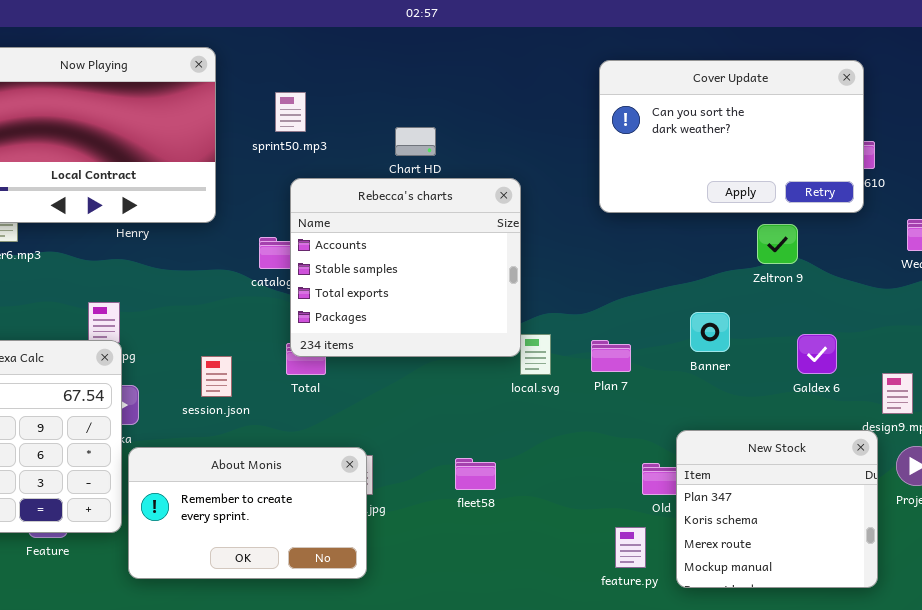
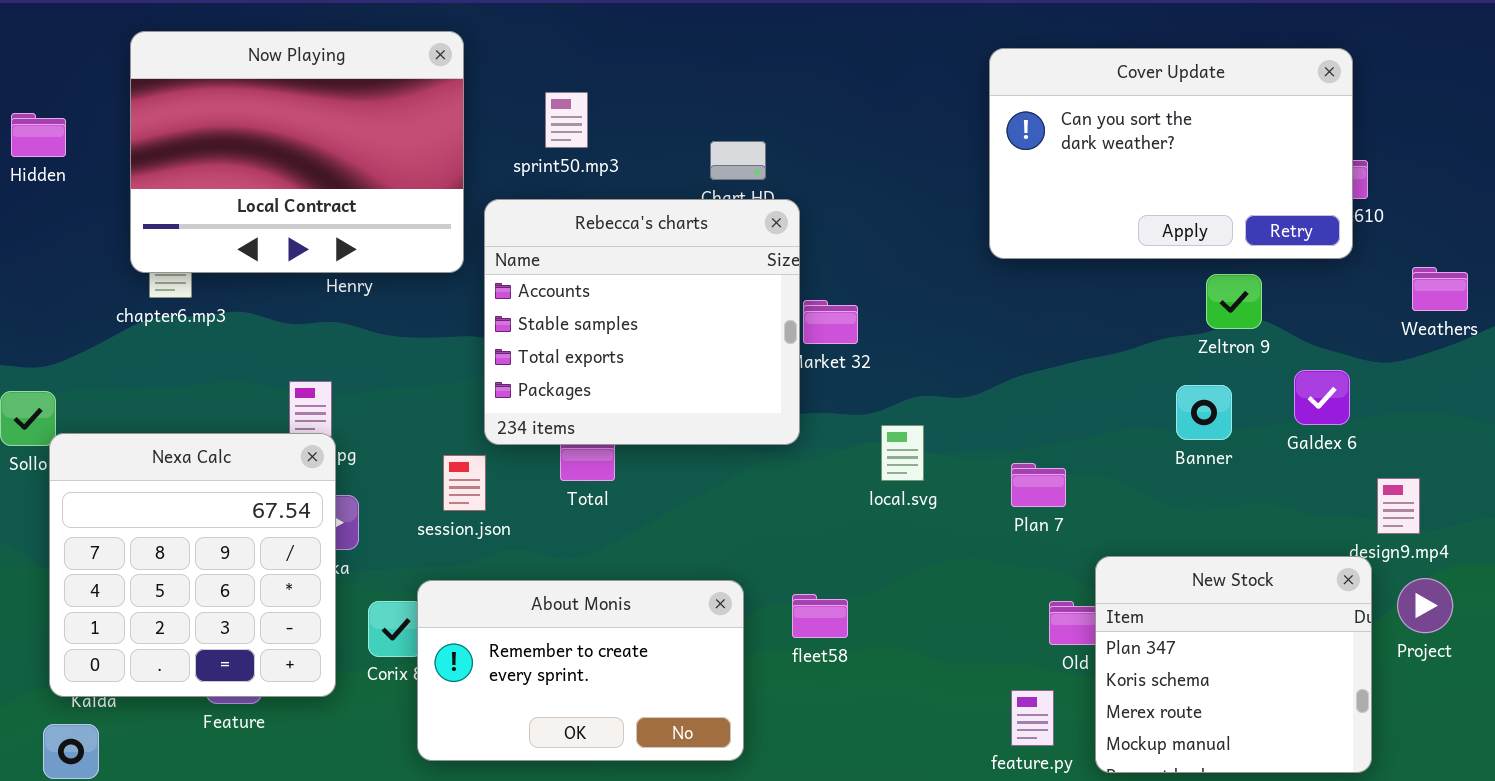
Rebecca's charts: [290,178,521,357] -> [484,199,800,445], moved
Banner: [690,312,730,352] -> [1176,385,1232,440], moved
Galdex 6: [797,334,837,374] -> [1294,370,1350,425], moved
Plan 7: [591,340,631,372] -> [1011,463,1066,507], moved
About Monis: [128,447,367,579] -> [417,580,744,761], moved

